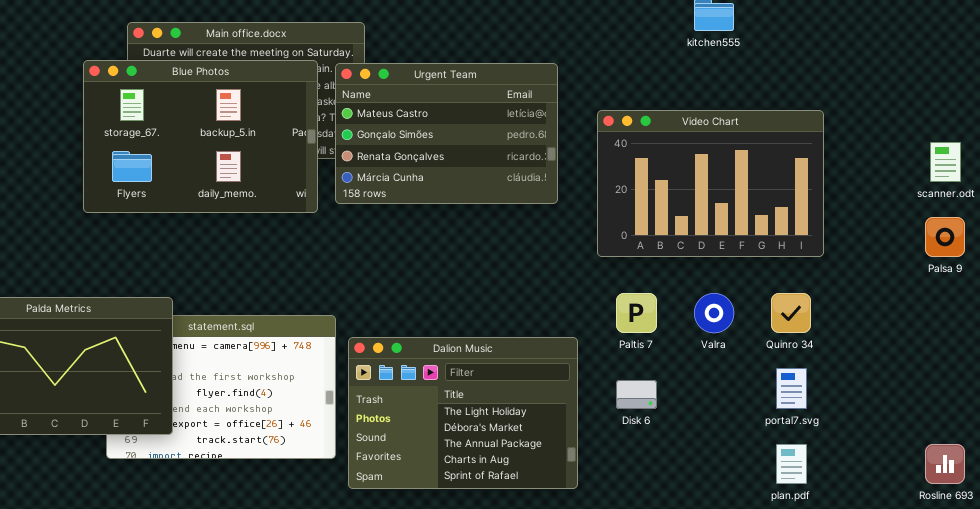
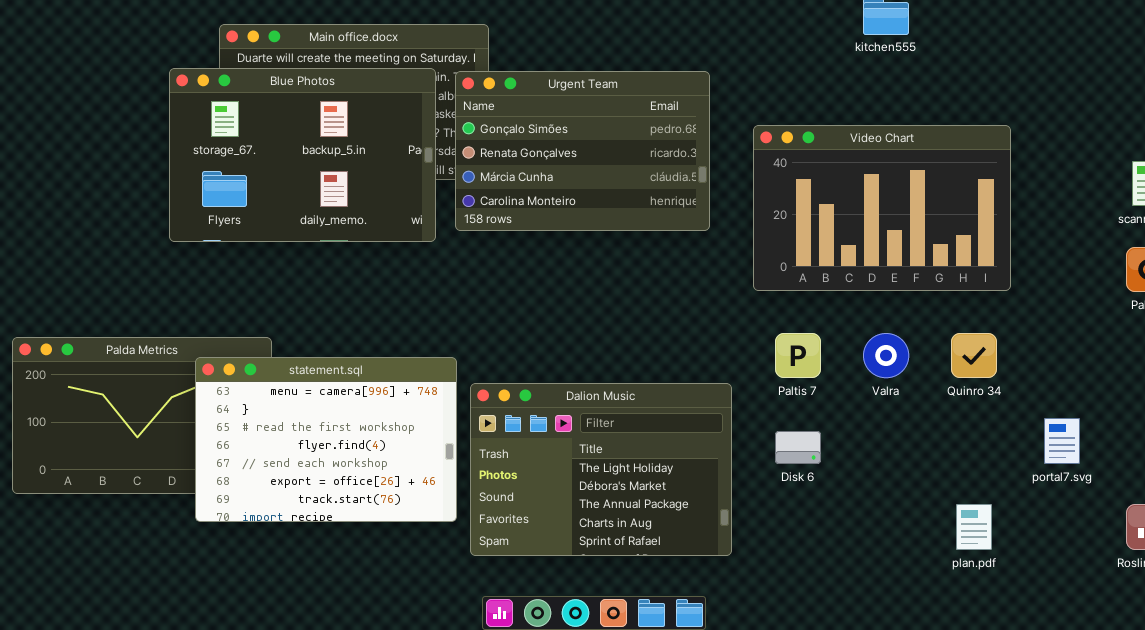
Urgent Team: [335,63,558,204] -> [455,71,710,231], scrolled down 1 row
statement.sql: [106,315,336,459] -> [195,357,457,522], raised
portal7.svg: [776,368,807,409] -> [1044,418,1080,464], moved

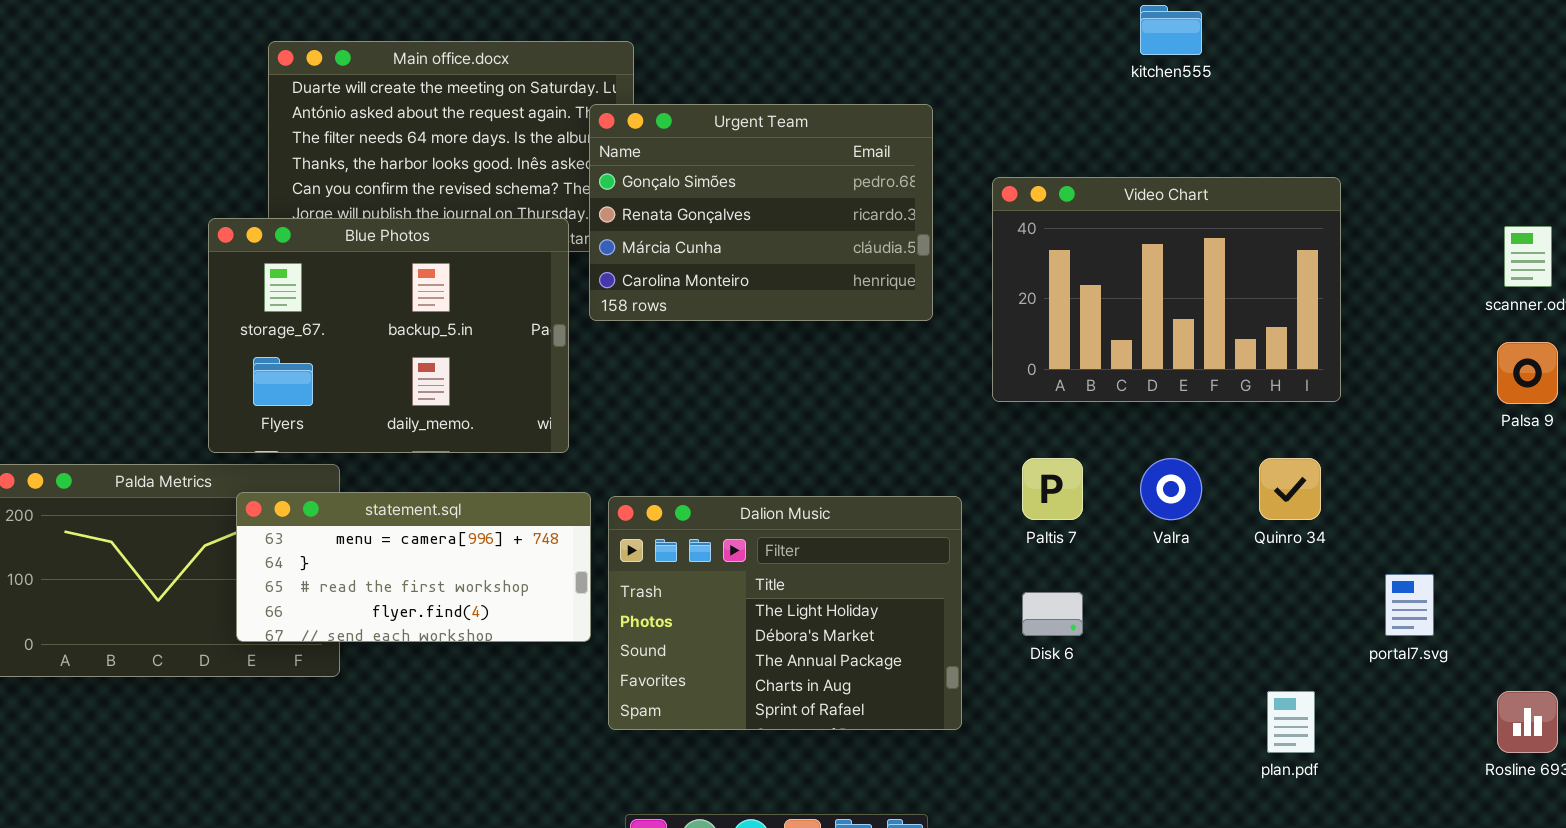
Blue Photos: [169,68,436,242] -> [208,218,569,453], moved
statement.sql: [195,357,457,522] -> [236,492,591,642], resized
Dalion Music: [470,383,732,556] -> [608,496,962,730], moved

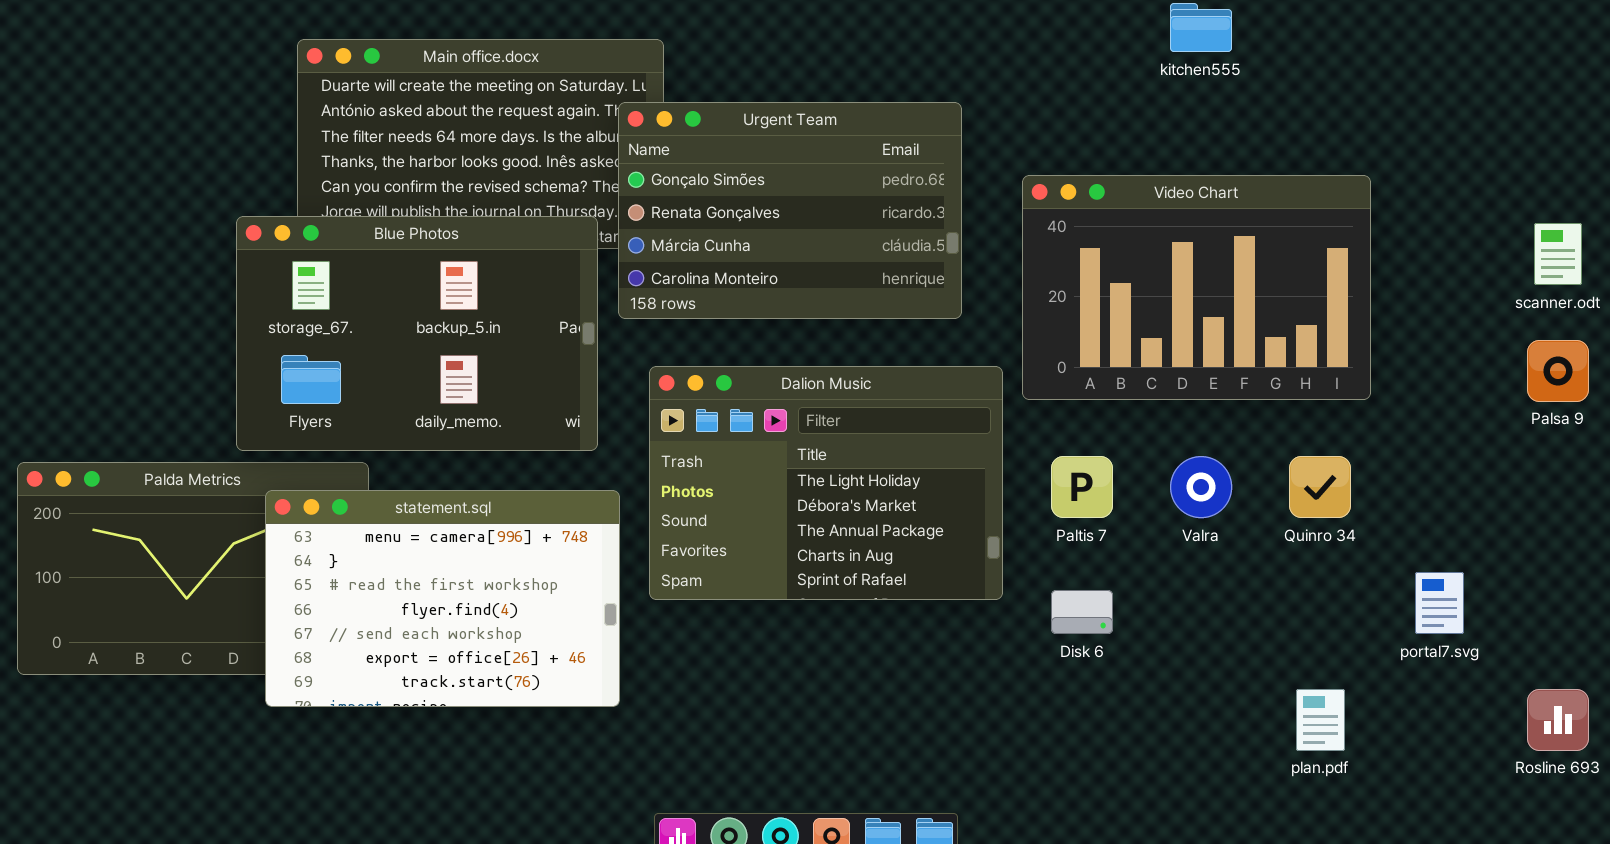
statement.sql: [236,492,591,642] -> [265,490,620,707], resized
Dalion Music: [608,496,962,730] -> [649,366,1003,600], moved

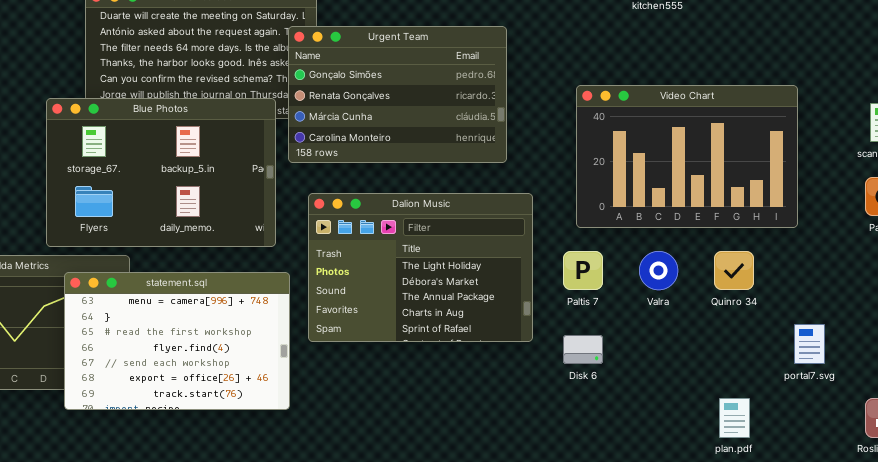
Video Chart: [1022,175,1371,400] -> [576,85,798,228], moved

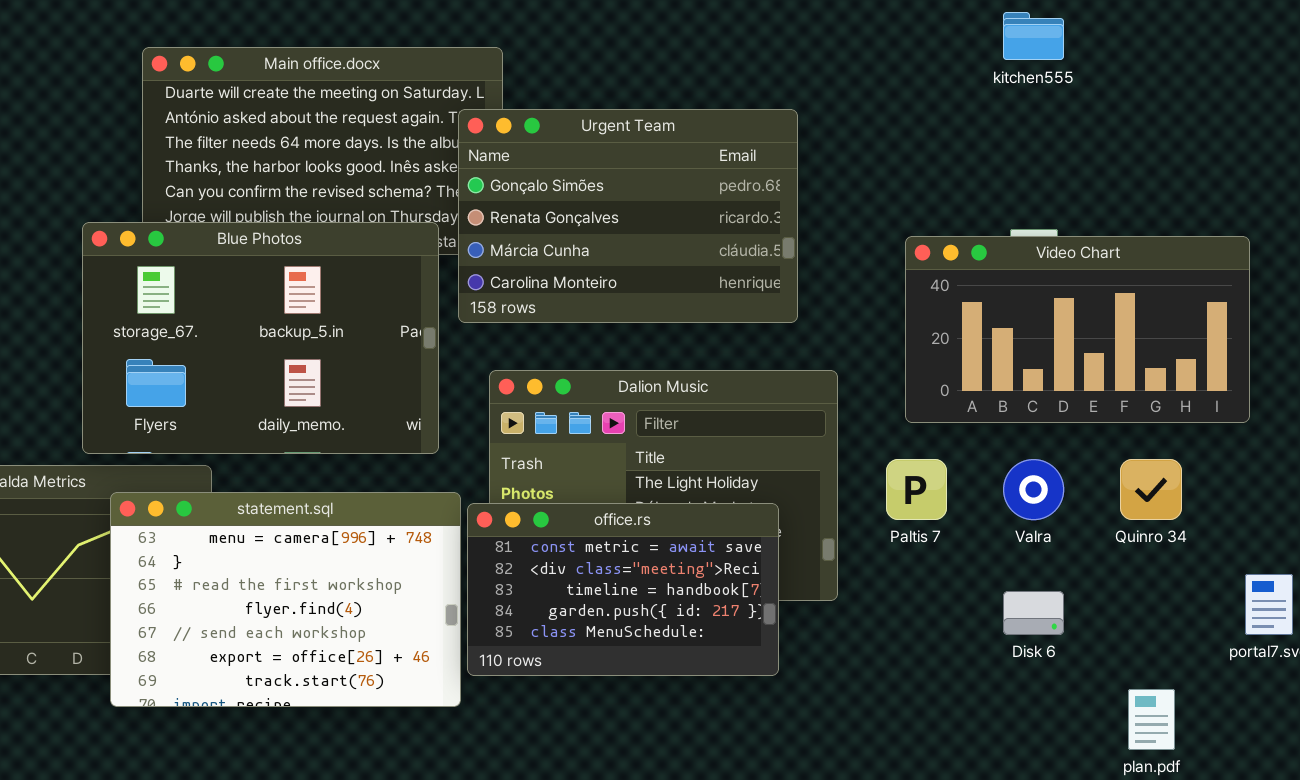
Video Chart: [576,85,798,228] -> [905,236,1250,423], resized
office.rs: none -> [467,503,779,676], opened
Disk 6: [563,335,603,364] -> [1003,591,1064,635], moved

